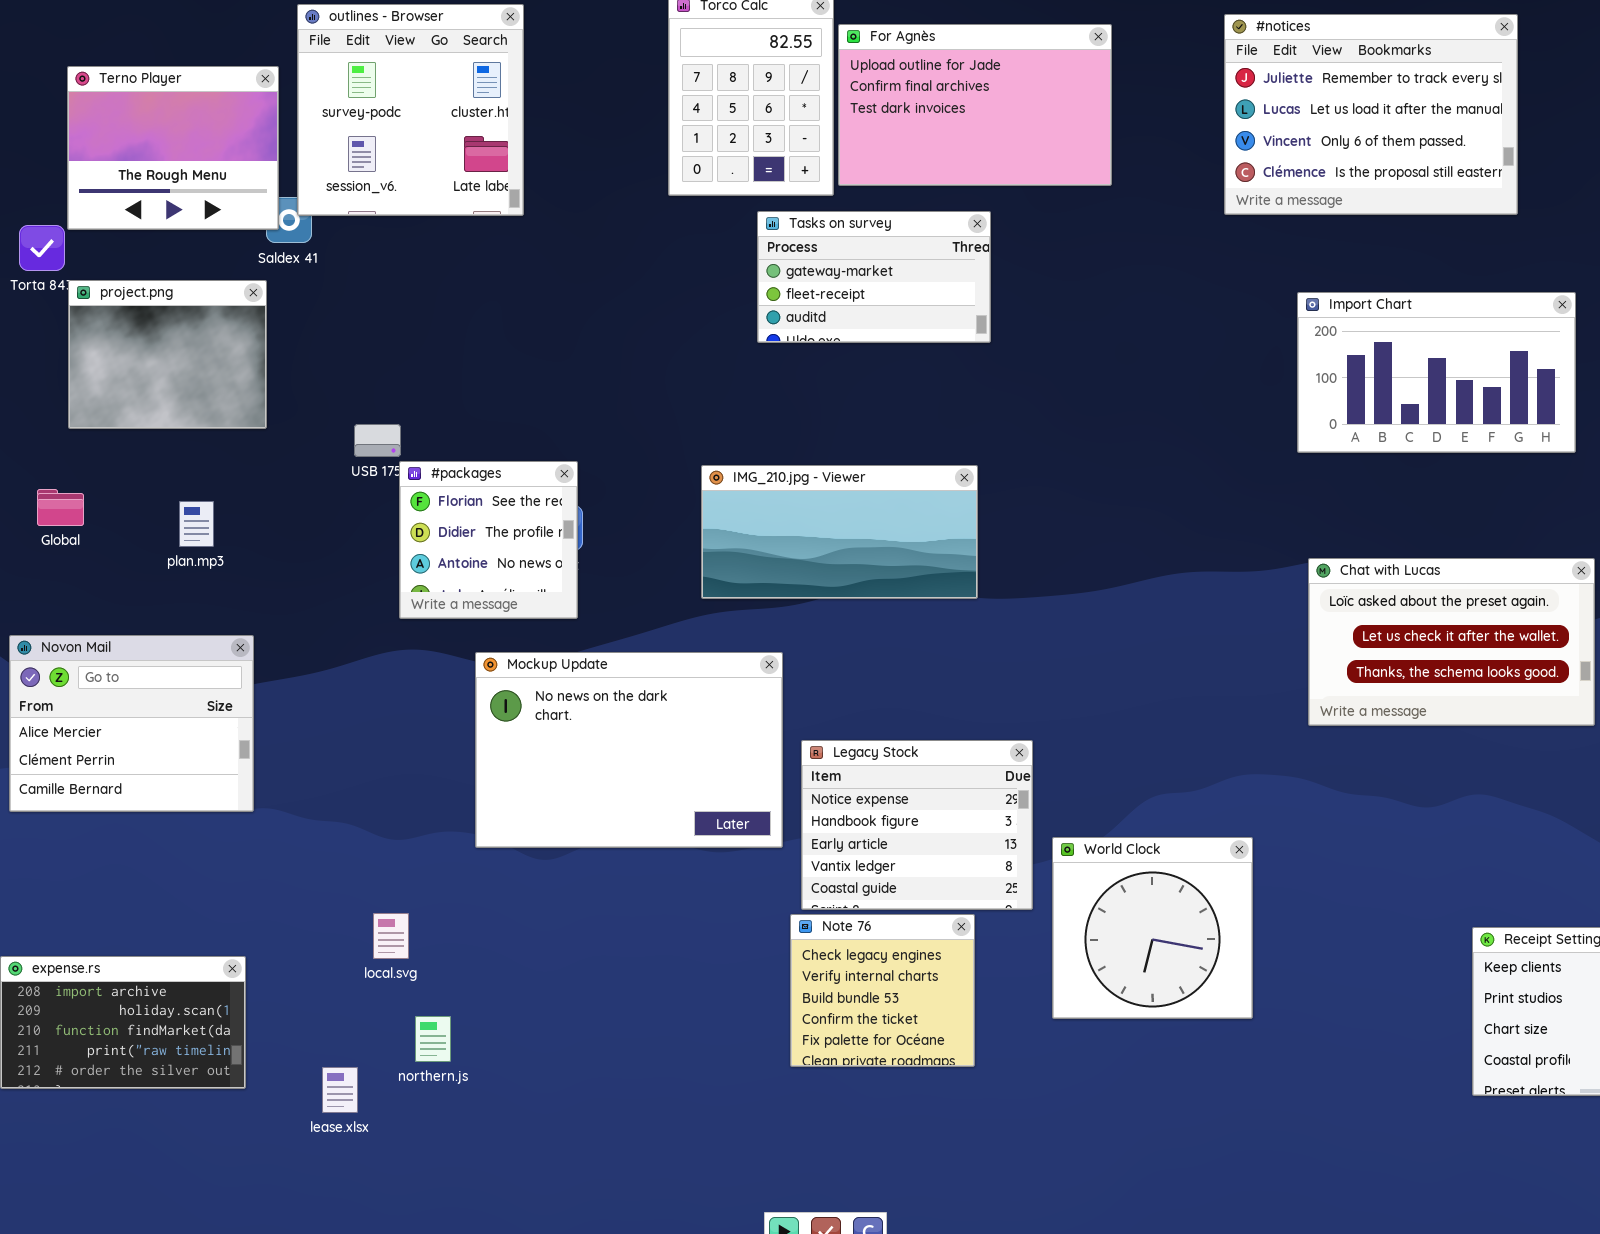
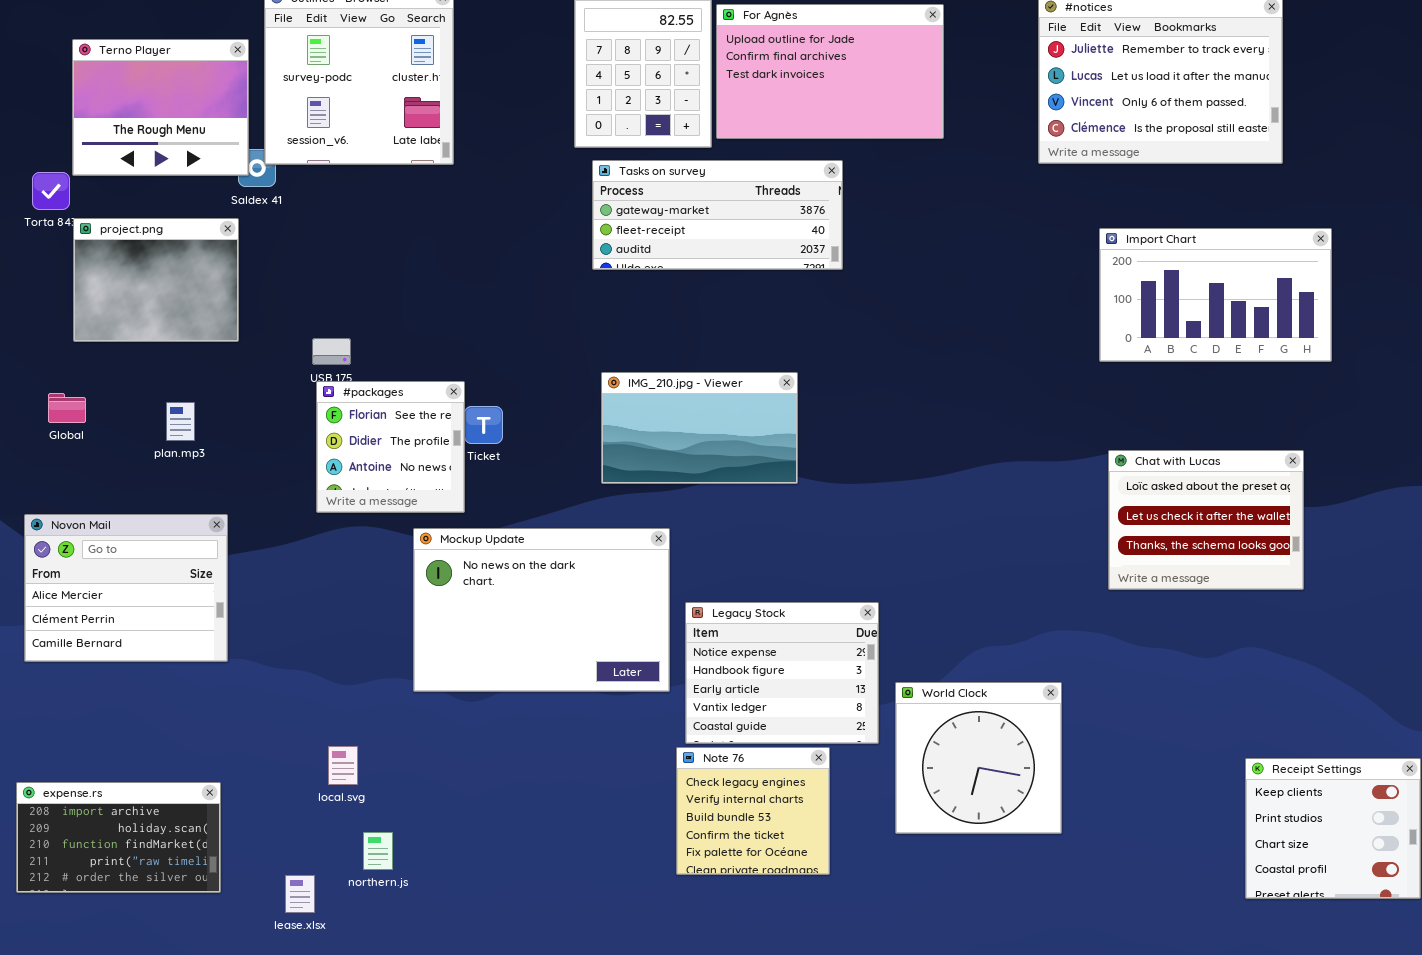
Tasks on survey: [757,211,991,343] -> [592,160,843,270], resized
#packages: [399,461,578,619] -> [316,381,465,513], moved
IMG_210.jpg - Viewer: [701,465,978,599] -> [601,372,798,484], resized
Chat with Lucas: [1308,558,1595,726] -> [1108,450,1304,590], resized

